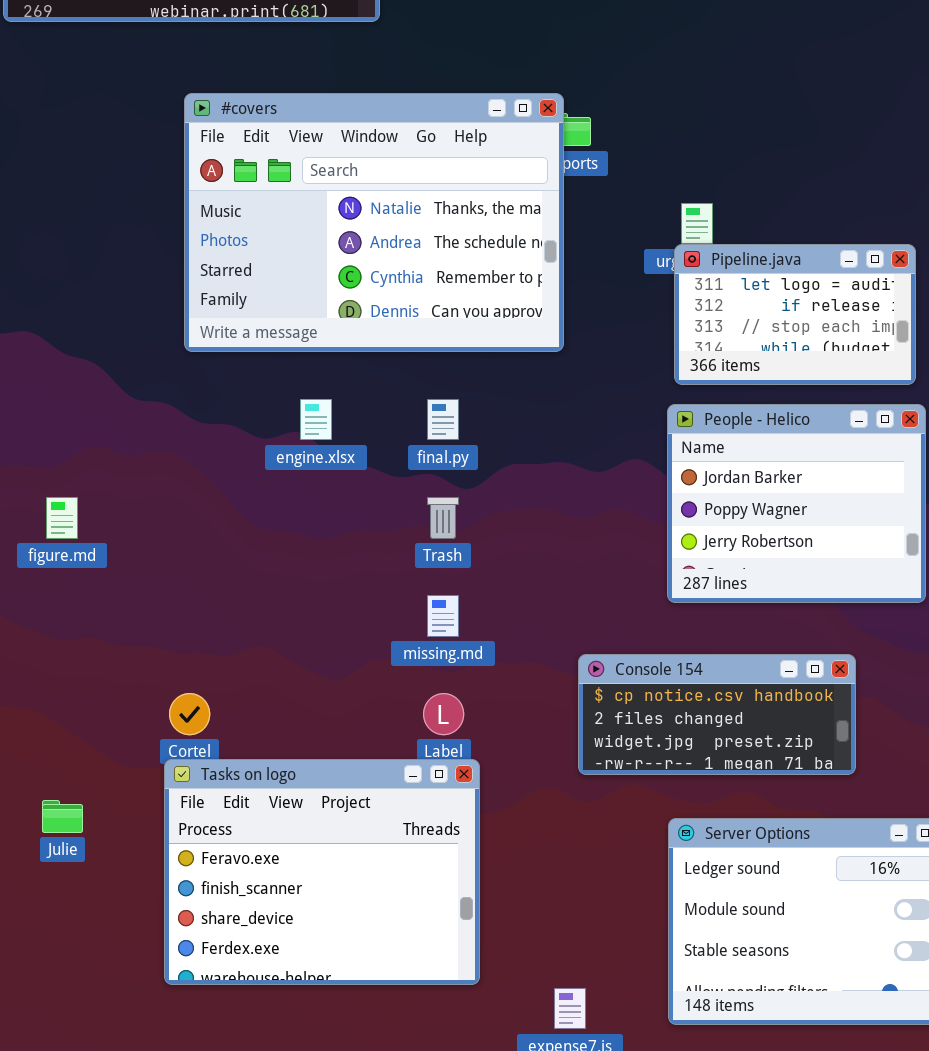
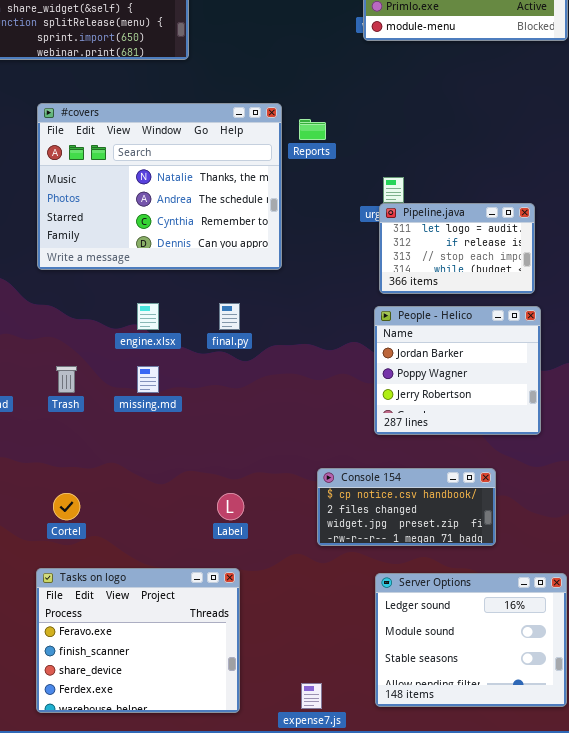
#covers: [184,93,564,352] -> [37,103,282,270], moved
Trash: [427,497,459,539] -> [56,366,77,393], moved
missing.md: [427,595,459,637] -> [137,366,159,393], moved
Tasks on logo: [164,759,480,985] -> [36,568,240,713], moved

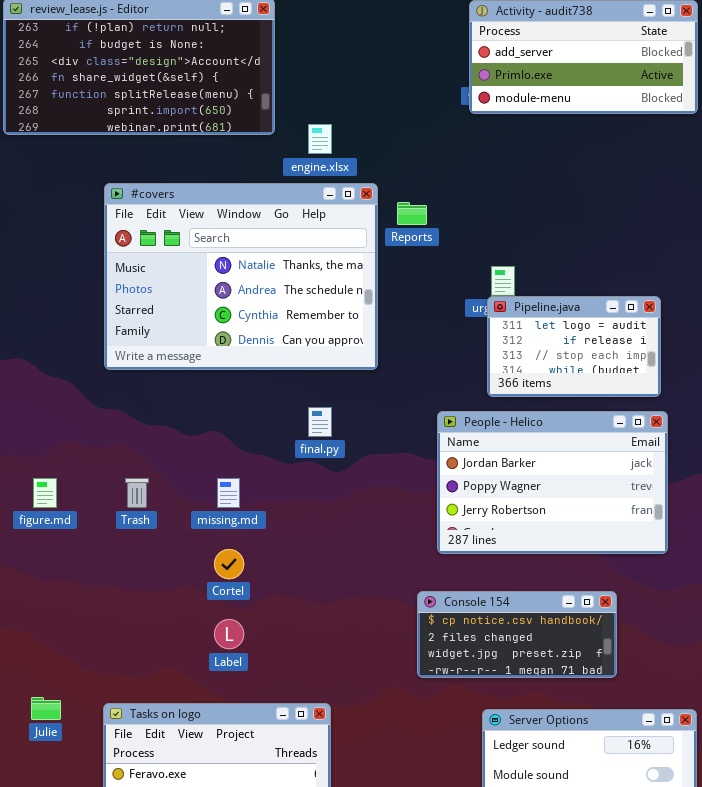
engine.xlsx: [137,303,159,330] -> [308,124,332,154], moved
People - Helico: [374,306,541,435] -> [437,411,668,554], resized
Cortel: [53,493,80,520] -> [214,549,244,579], moved
Label: [217,493,244,520] -> [214,619,244,649], moved

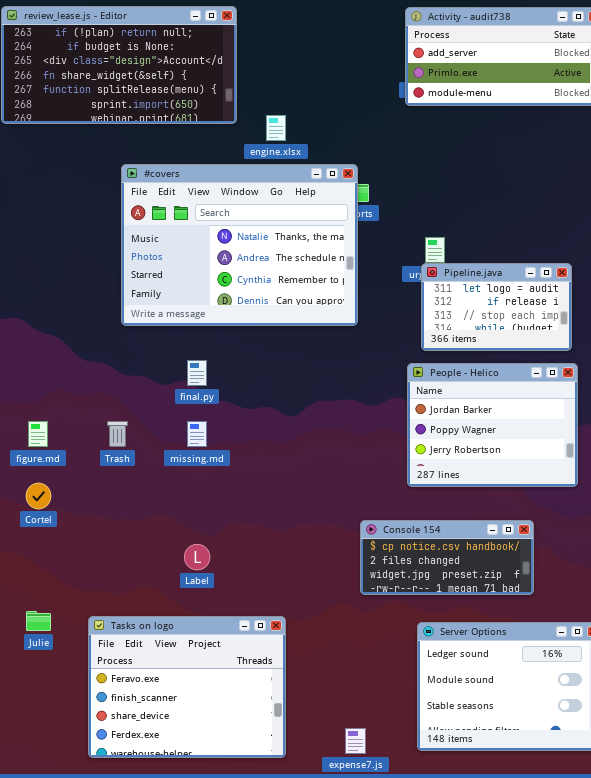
#covers: [104,183,378,370] -> [121,164,358,326], moved
final.py: [308,407,332,437] -> [187,360,207,386], moved
People - Helico: [437,411,668,554] -> [407,363,578,487], resized
Cortel: [214,549,244,579] -> [26,483,51,509], moved

